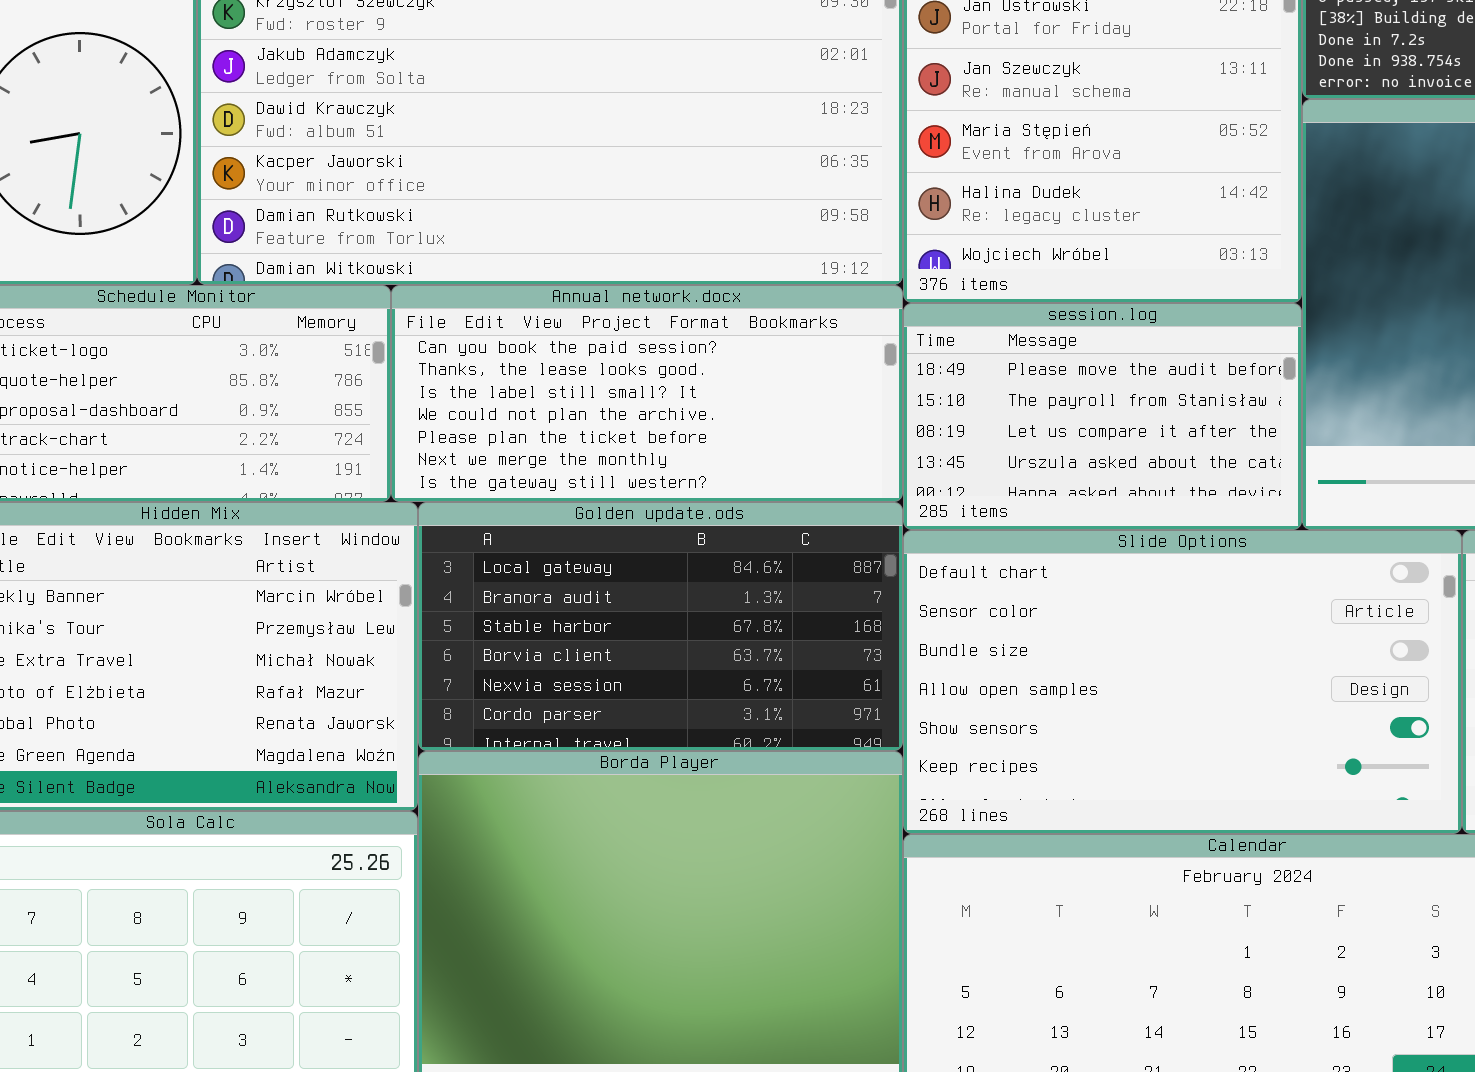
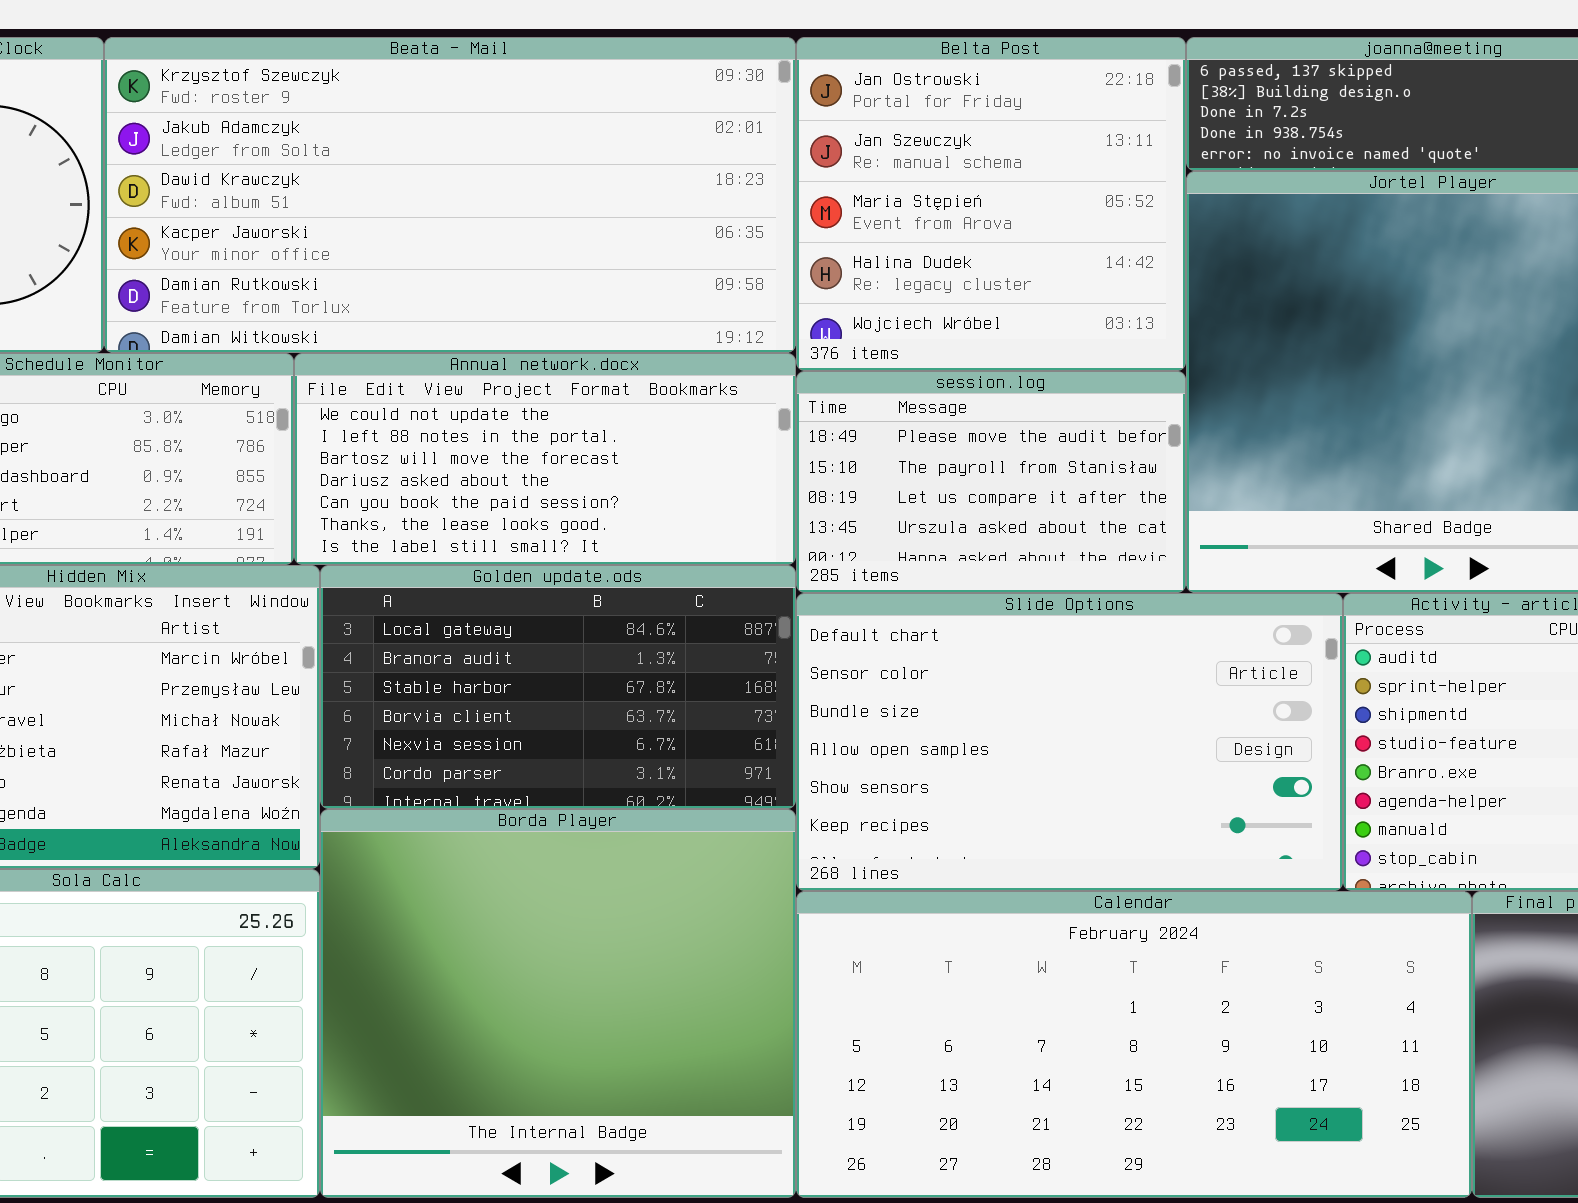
Annual network.docx: [391,285,903,502] -> [294,353,796,565], scrolled up 4 rows

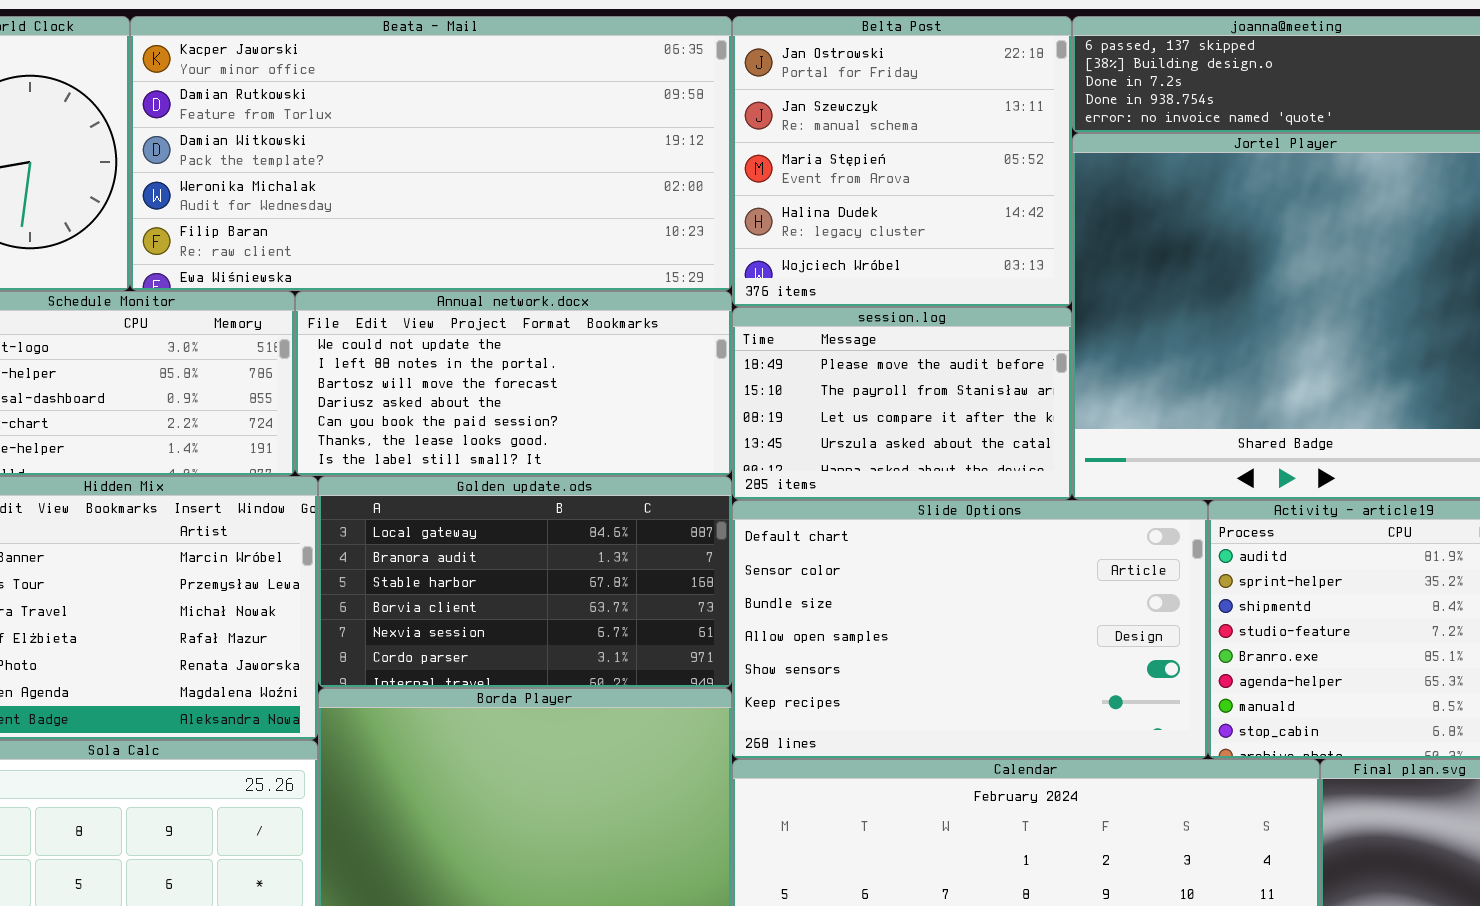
Beata - Mail: [104,37,796,353] -> [130,16,732,291], scrolled down 3 rows

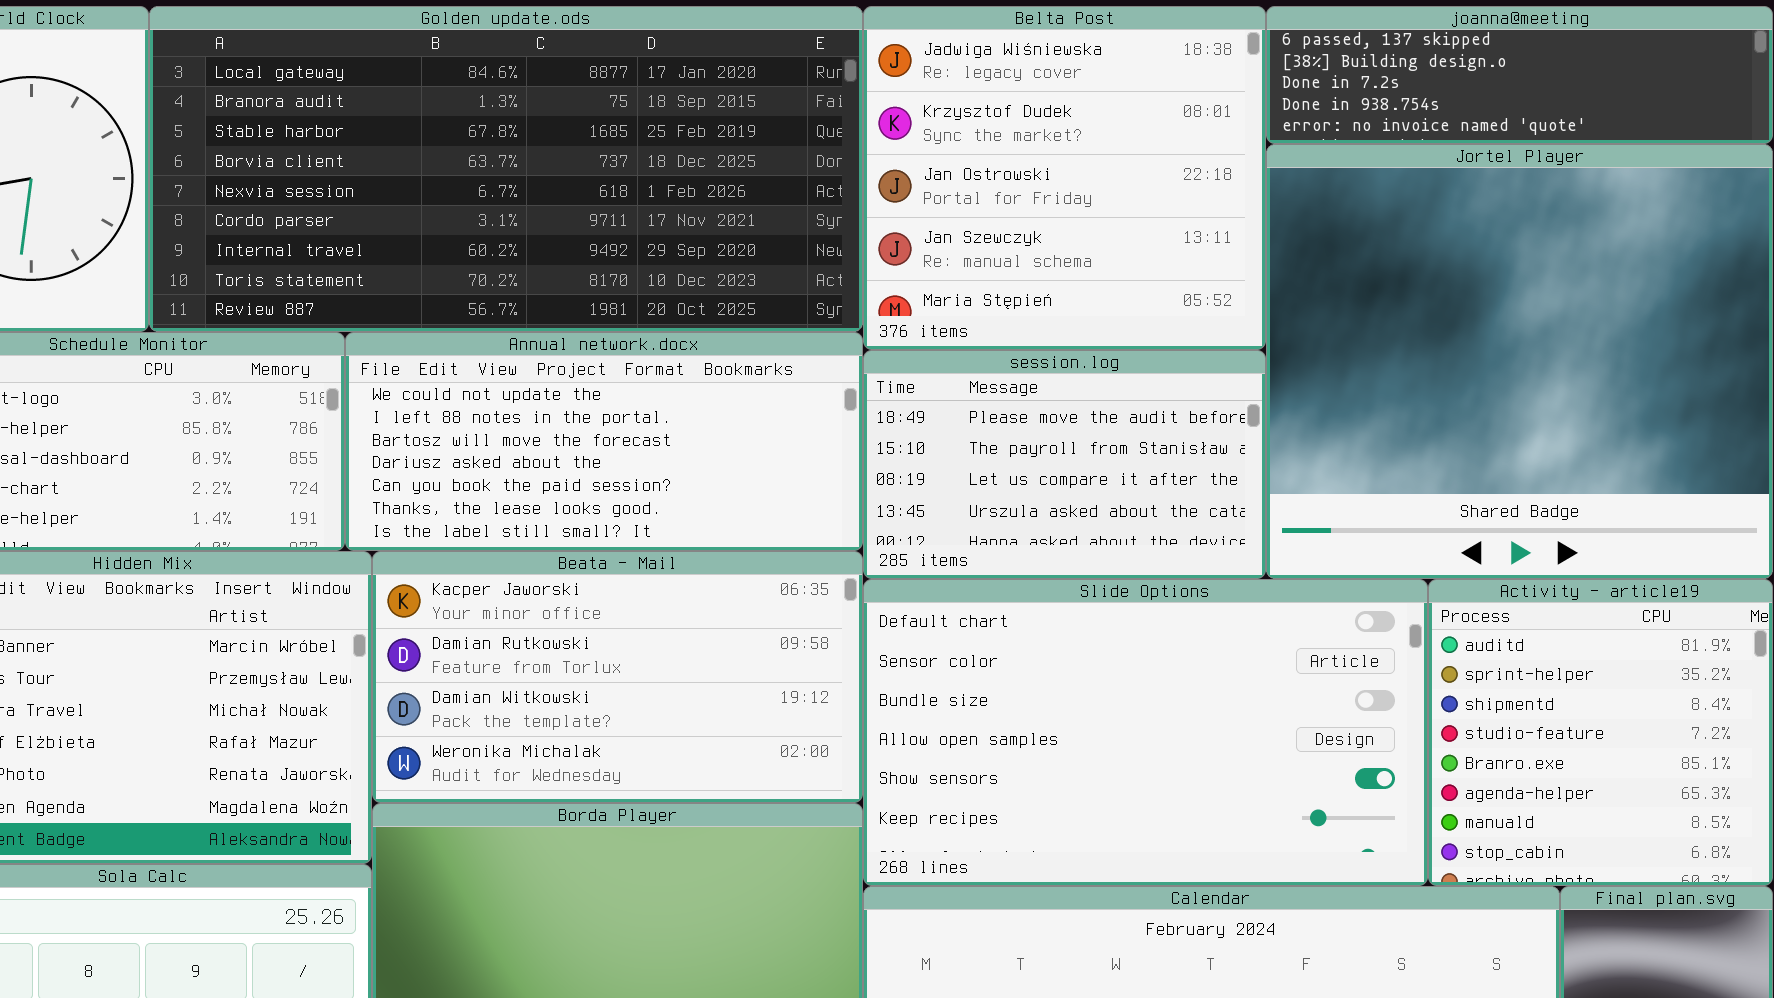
Beata - Mail: [130,16,732,291] -> [372,551,863,803], moved, resized
Belta Post: [732,16,1072,307] -> [863,6,1266,350], scrolled up 2 rows
Golden update.ods: [318,476,732,688] -> [149,6,863,332], moved, resized

